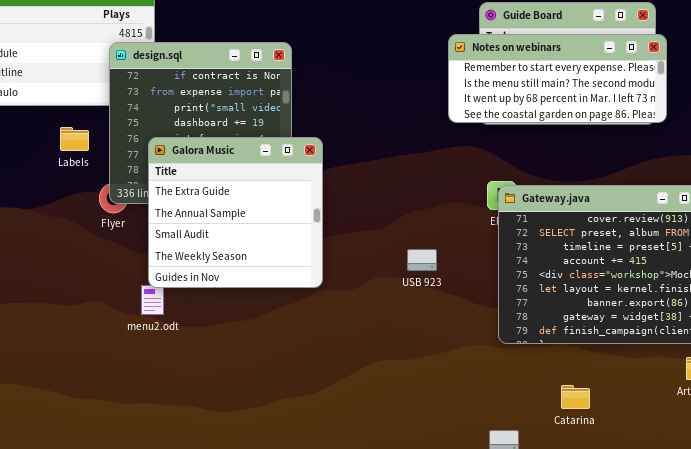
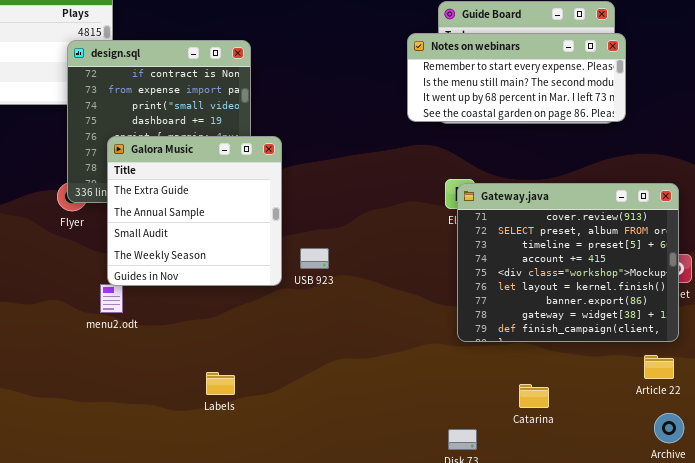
Labels: [60,127,89,151] -> [206,372,235,395], moved
USB 923: [407,249,437,271] -> [300,248,329,269], moved

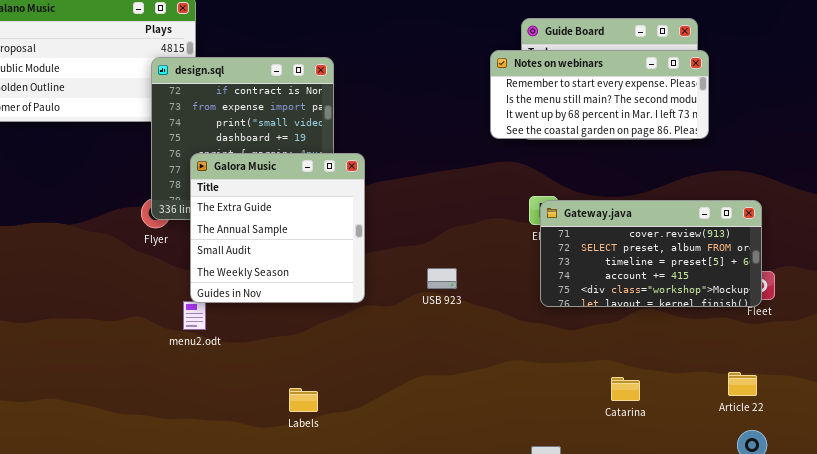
Gateway.java: [457,183,679,342] -> [540,200,762,307], resized
USB 923: [300,248,329,269] -> [427,268,457,289], moved
Catarina: [519,384,549,408] -> [611,377,640,401], moved

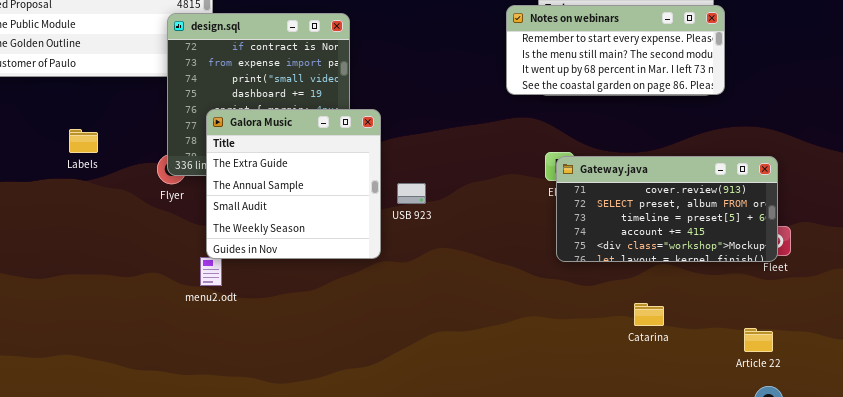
USB 923: [427,268,457,289] -> [397,183,426,204], moved
Catarina: [611,377,640,401] -> [634,303,664,326], moved
Labels: [289,388,318,412] -> [69,129,98,153], moved

